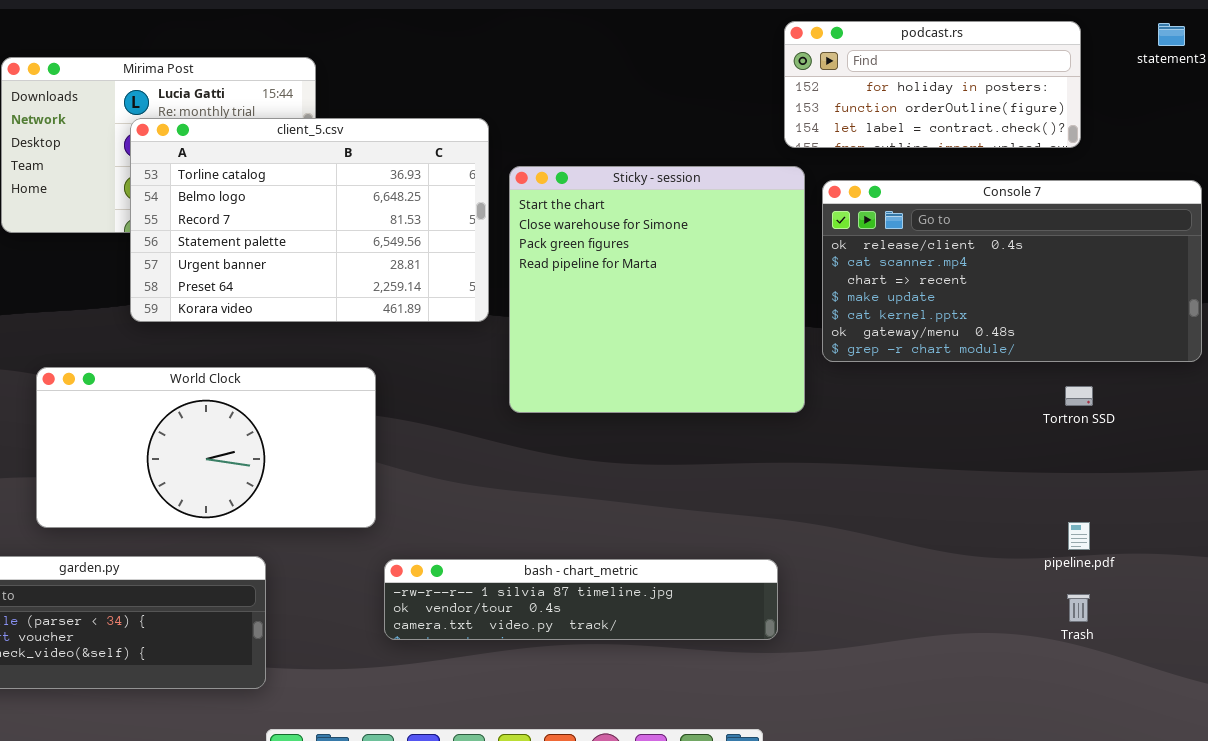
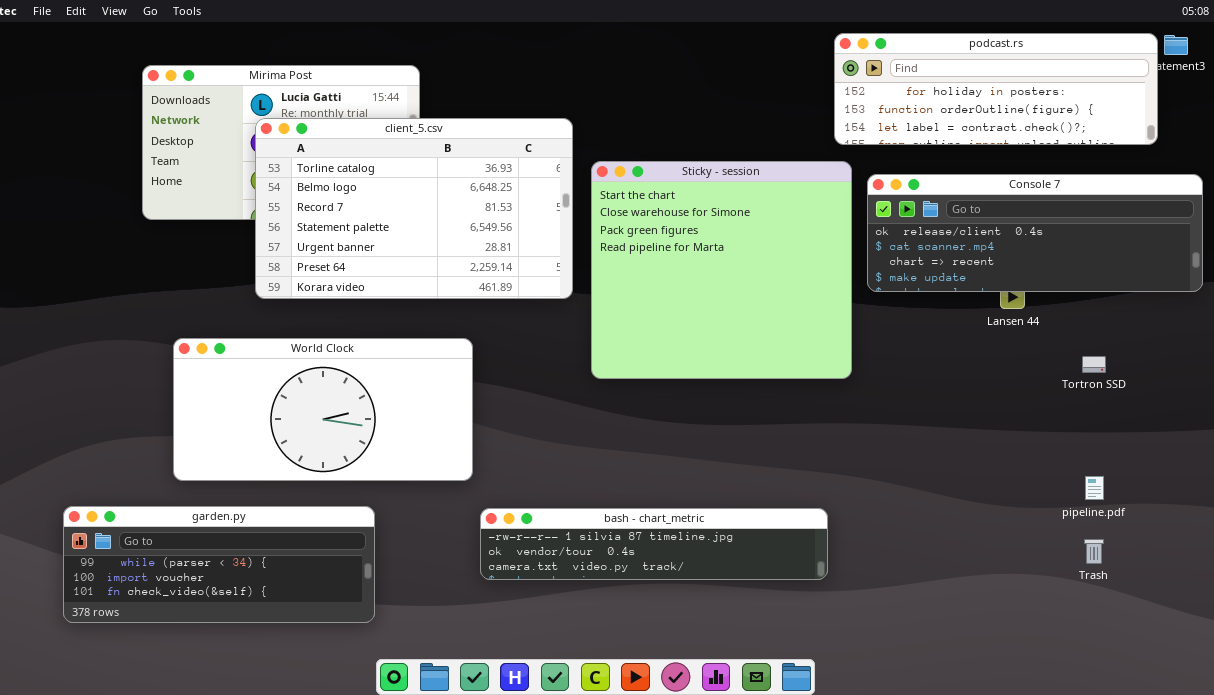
podcast.rs: [784,21,1081,148] -> [834,33,1158,145], resized
Console 7: [822,180,1202,362] -> [867,174,1203,292], resized

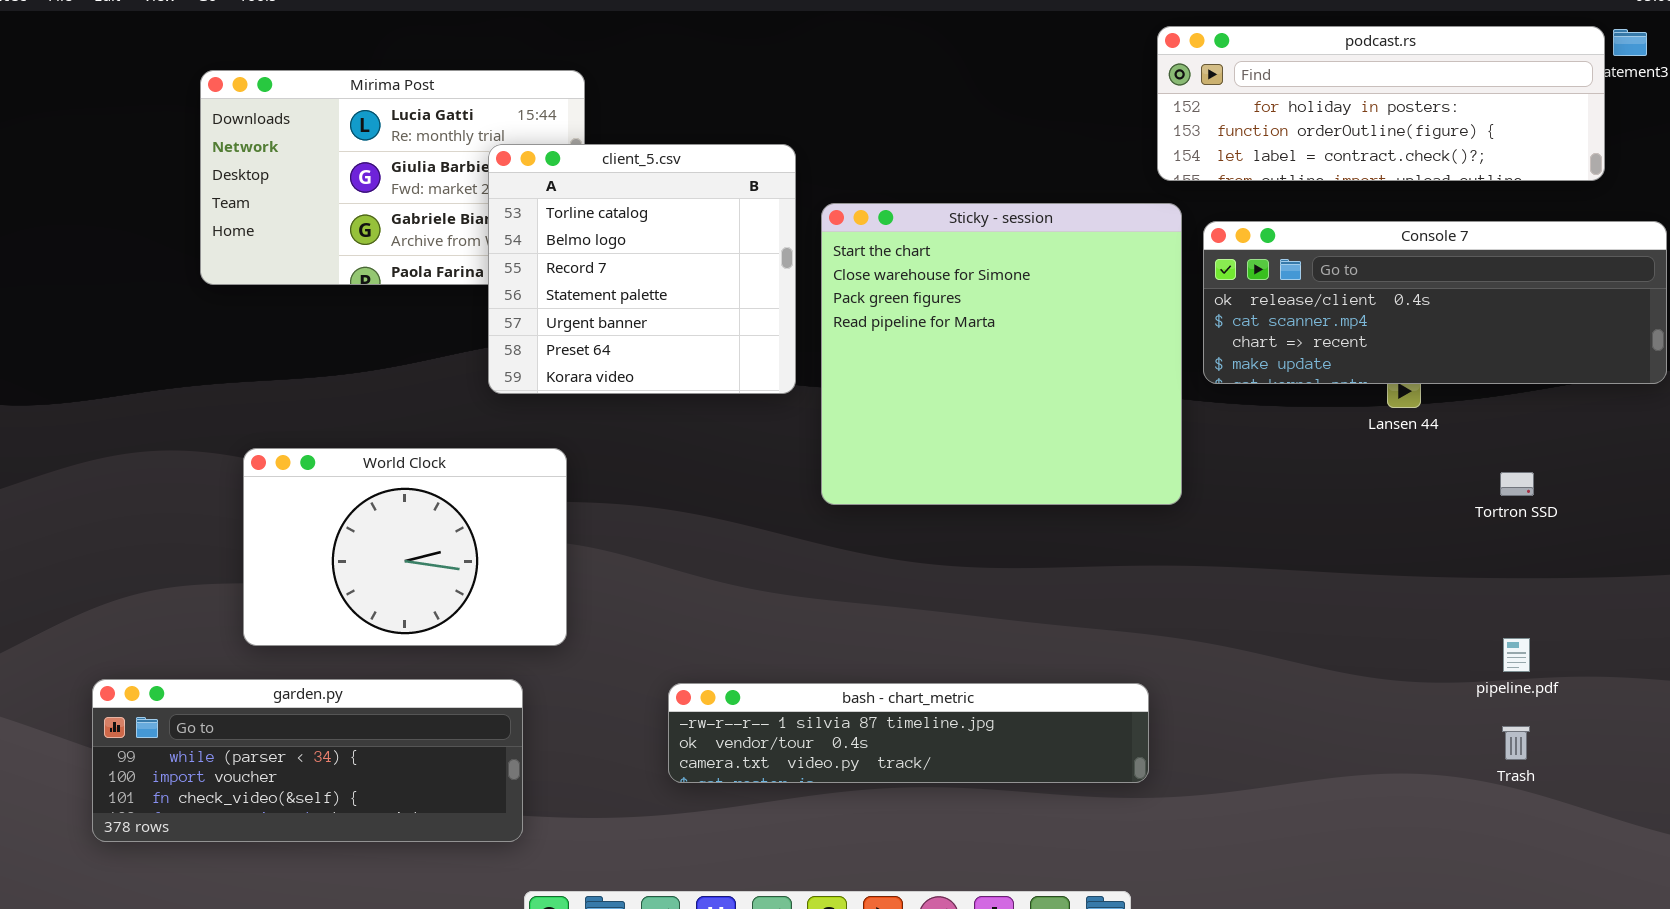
client_5.csv: [255,118,573,299] -> [488,144,796,394], resized
World Clock: [173,338,473,481] -> [243,448,567,646], resized

